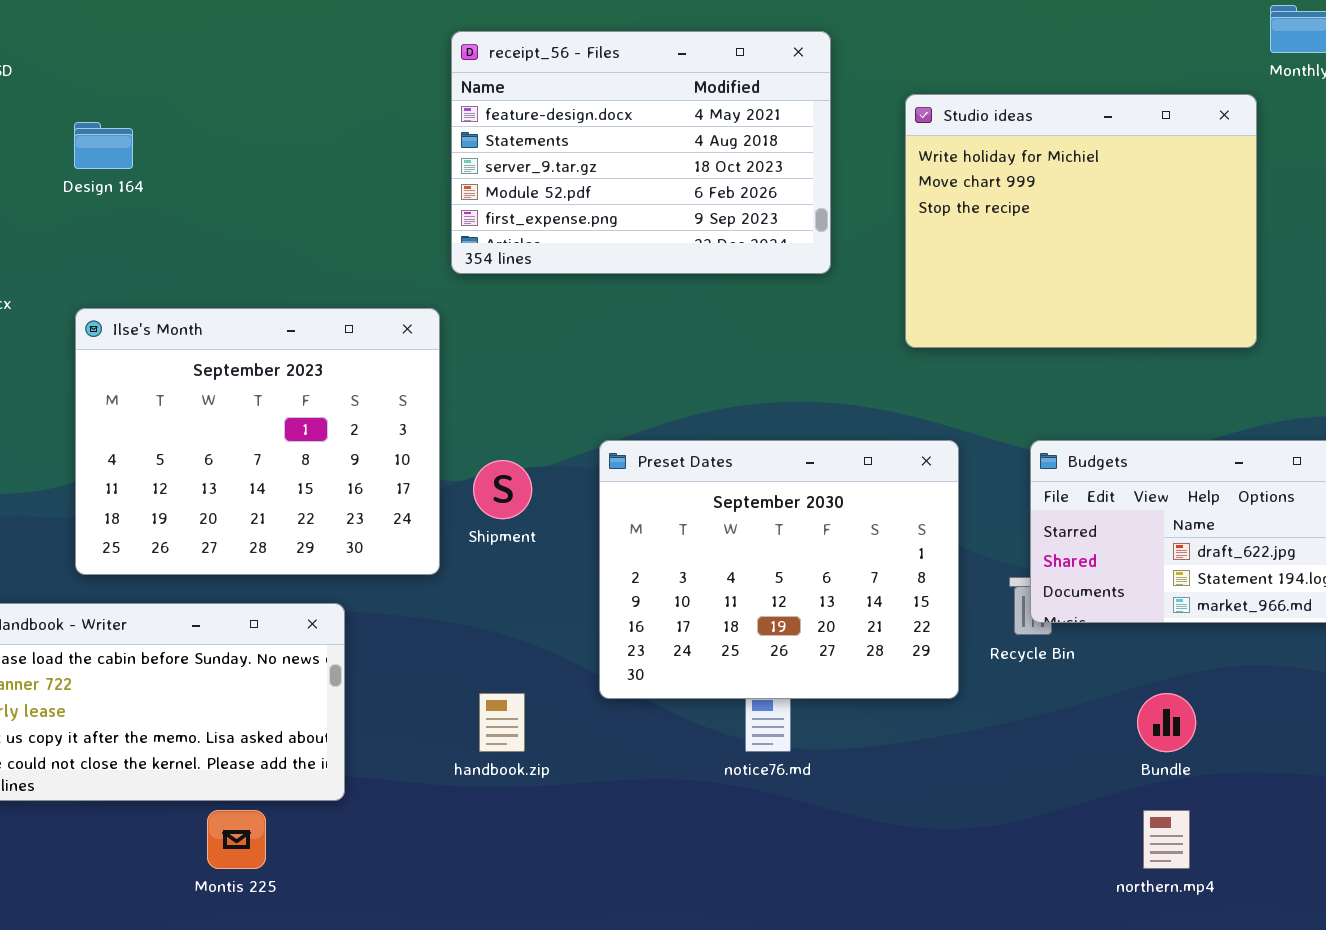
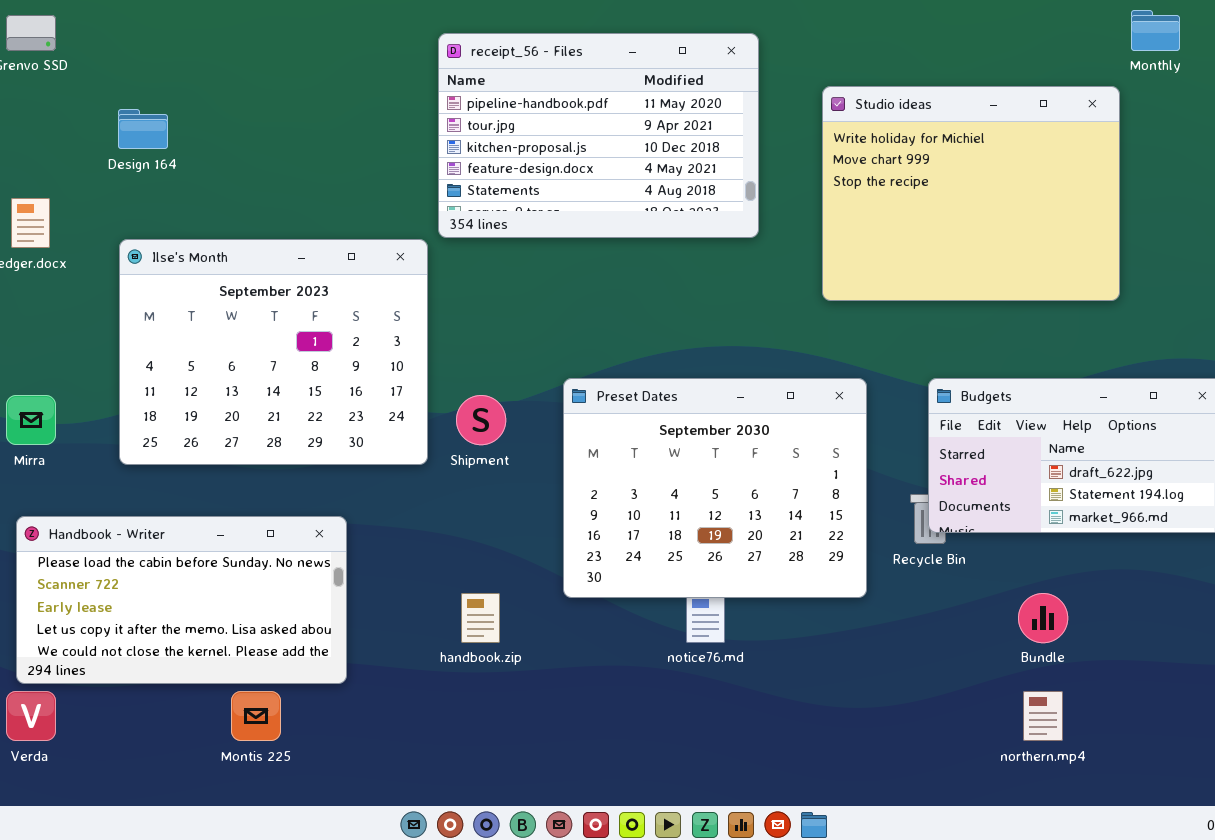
receipt_56 - Files: [451,31,831,274] -> [438,33,759,238], scrolled up 3 rows
Ilse's Month: [75,308,440,575] -> [119,239,428,465], moved

